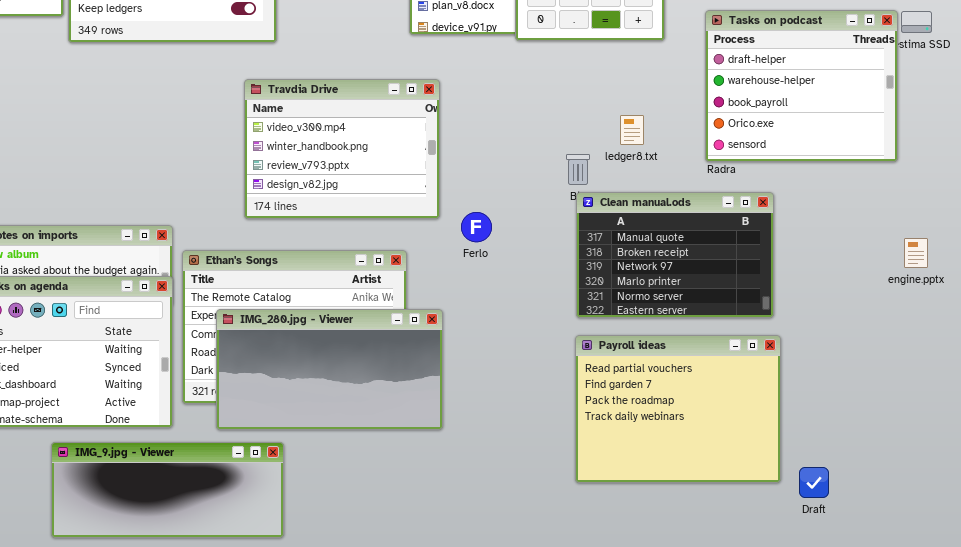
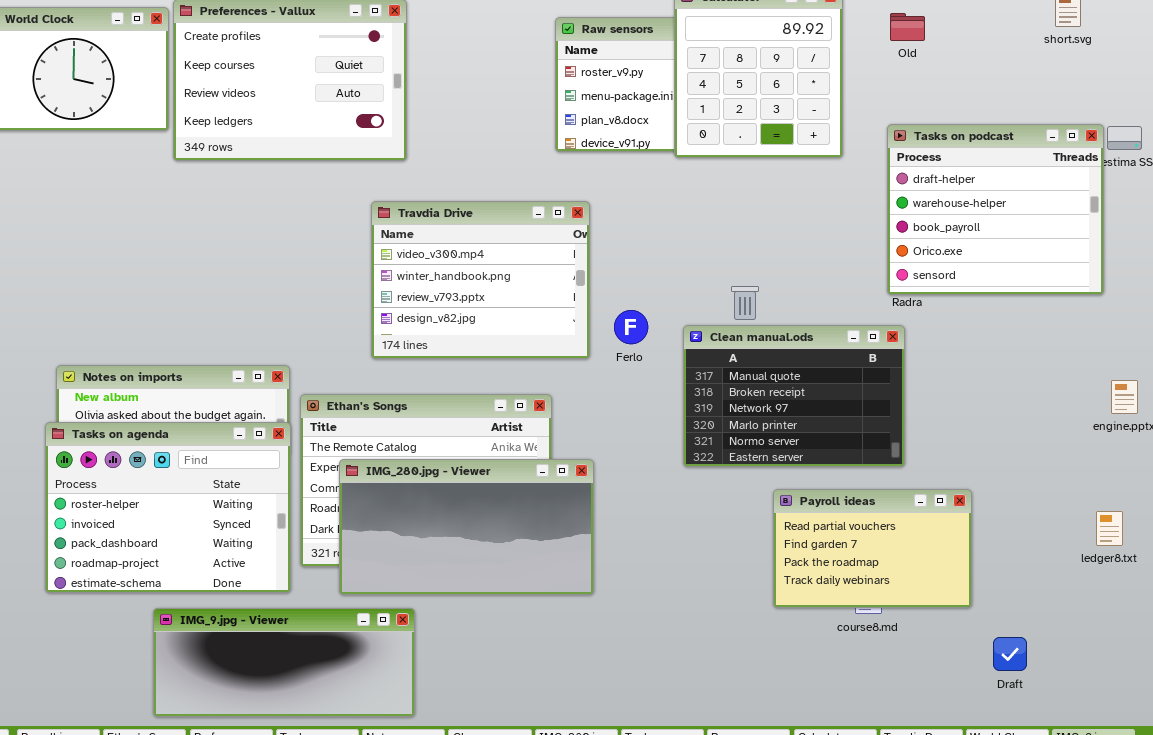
ledger8.txt: [620,115,644,145] -> [1096,511,1123,546], moved
Clean manual.ods: [576,192,774,318] -> [683,325,905,467], moved
Ferlo: [461,212,492,242] -> [614,310,648,344], moved
Payroll ideas: [575,335,781,483] -> [773,489,972,608], resized

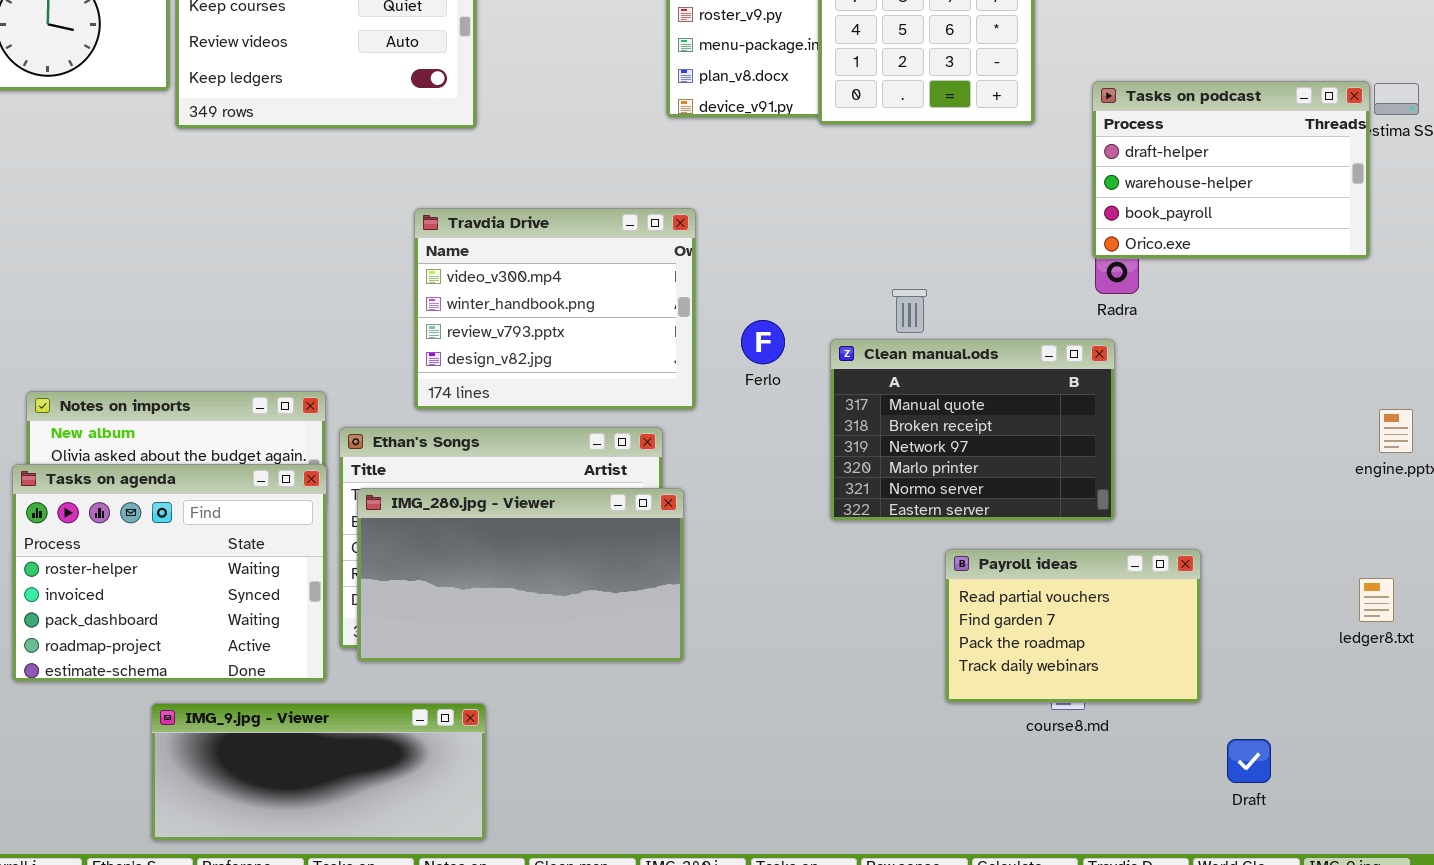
Tasks on podcast: [887,124,1104,295] -> [1092,81,1370,259], resized
Travdia Drive: [371,201,590,359] -> [414,208,696,410], moved
IMG_280.jpg - Viewer: [339,459,594,595] -> [357,488,684,662], moved

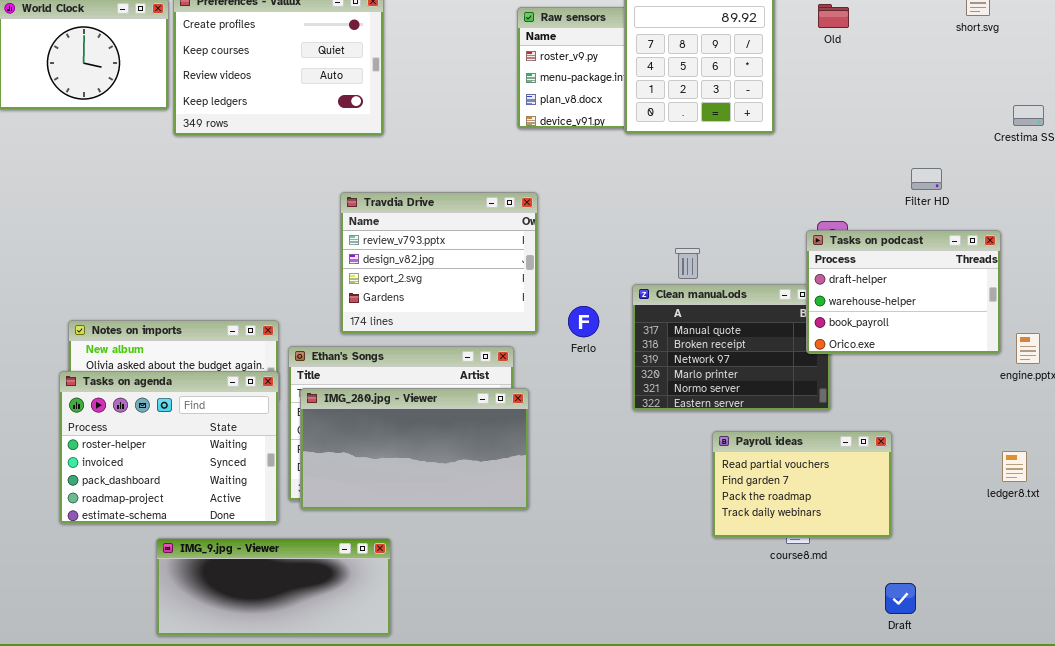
Tasks on podcast: [1092,81,1370,259] -> [806,230,1001,354], moved
Travdia Drive: [414,208,696,410] -> [340,192,538,334], scrolled down 2 rows
Ferlo: [741,320,785,364] -> [568,306,599,337], moved
Draft: [1227,739,1271,783] -> [885,583,916,614], moved

